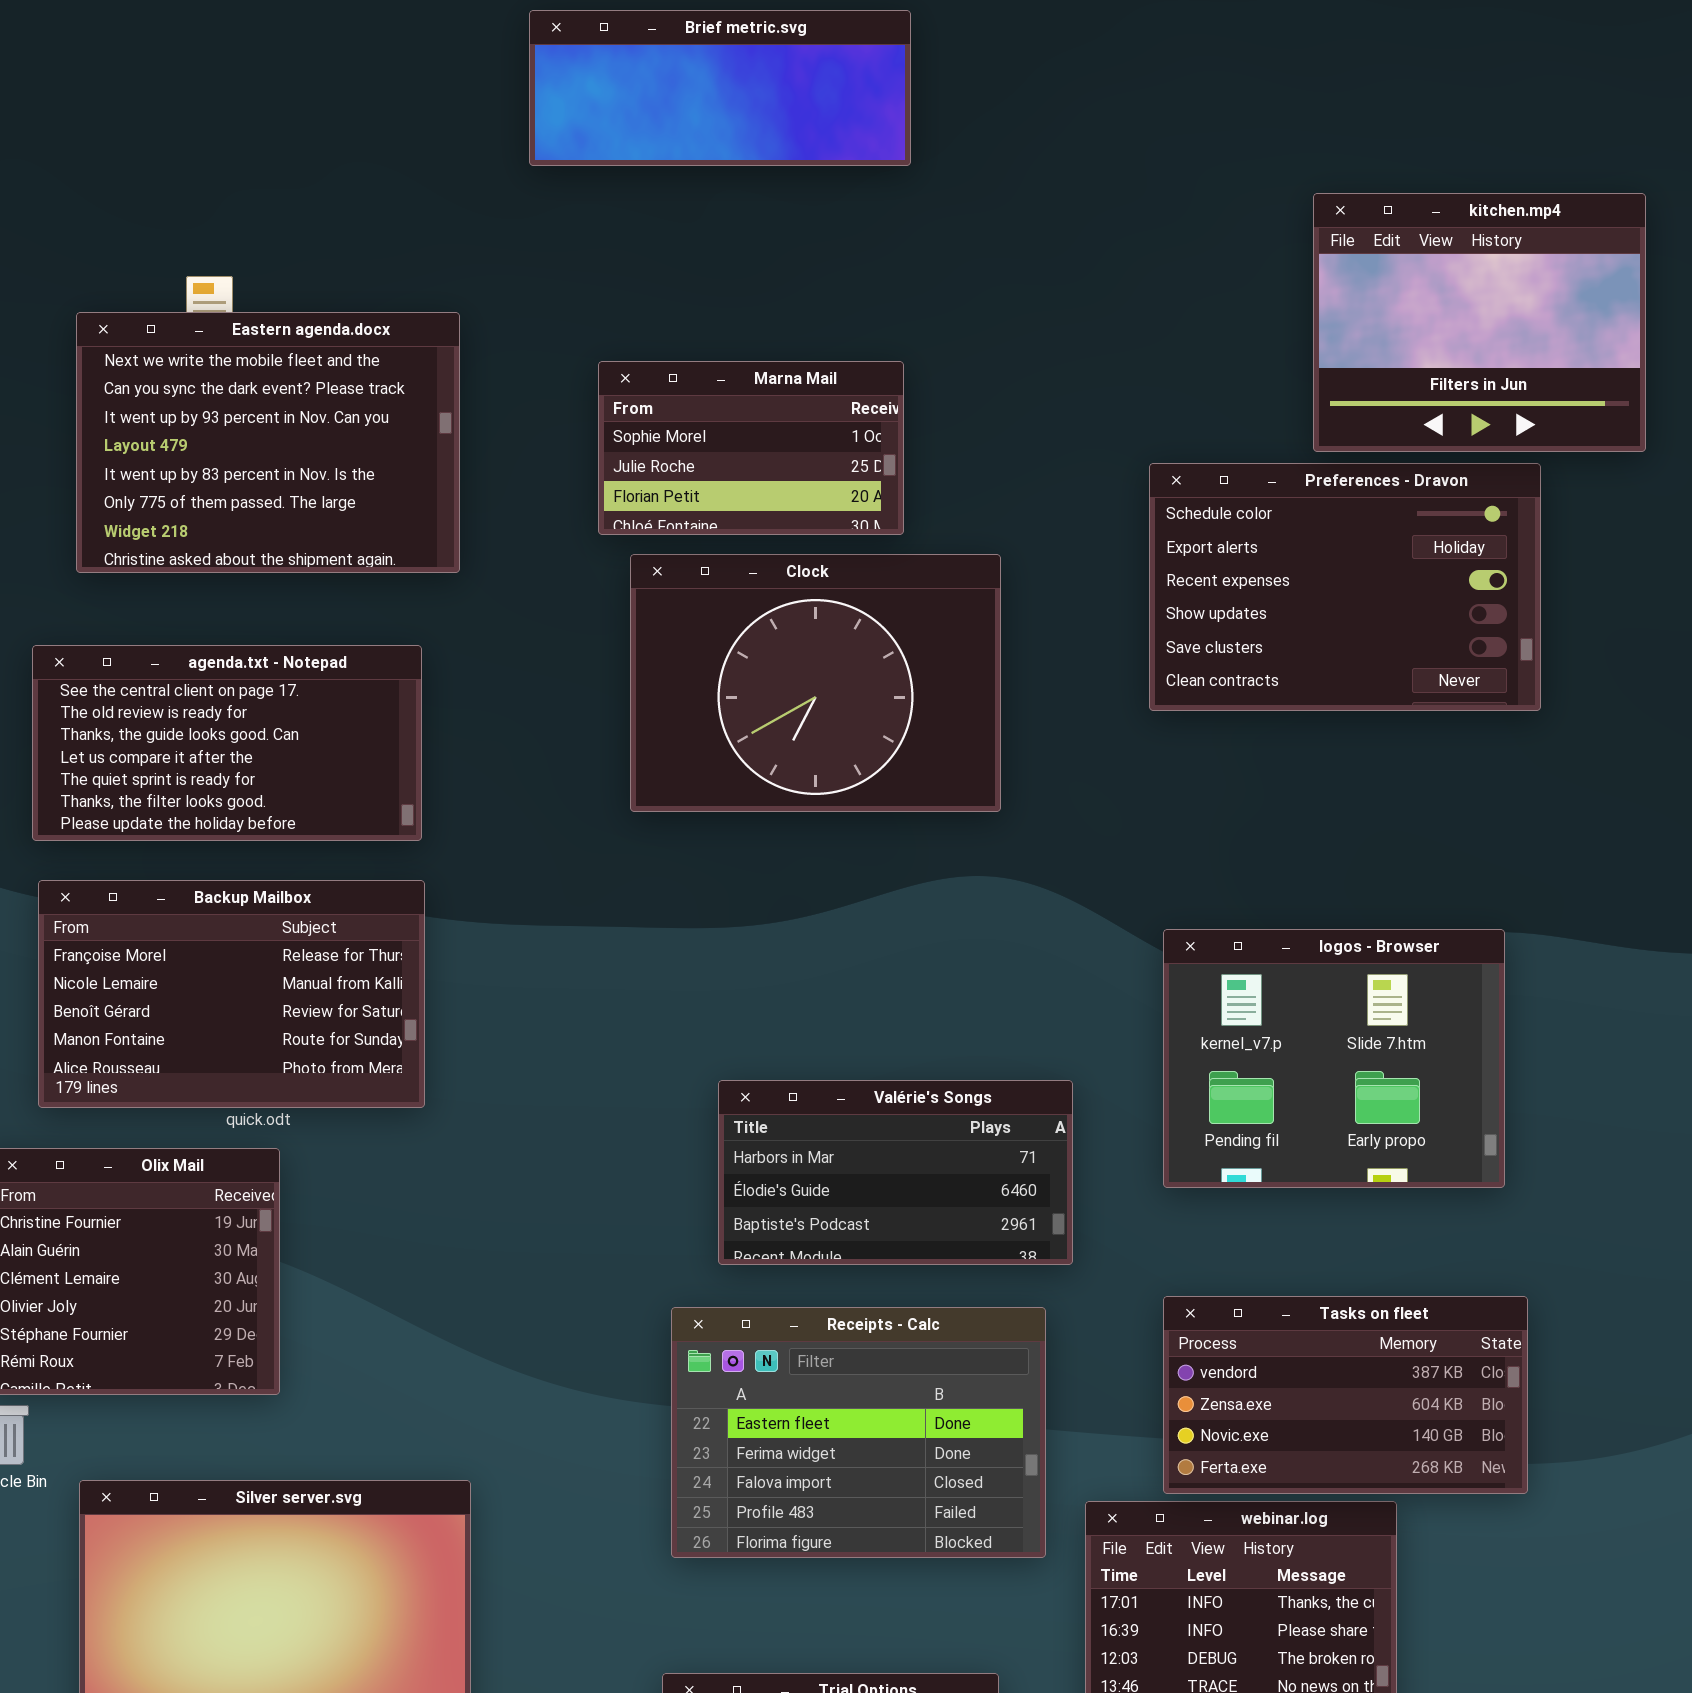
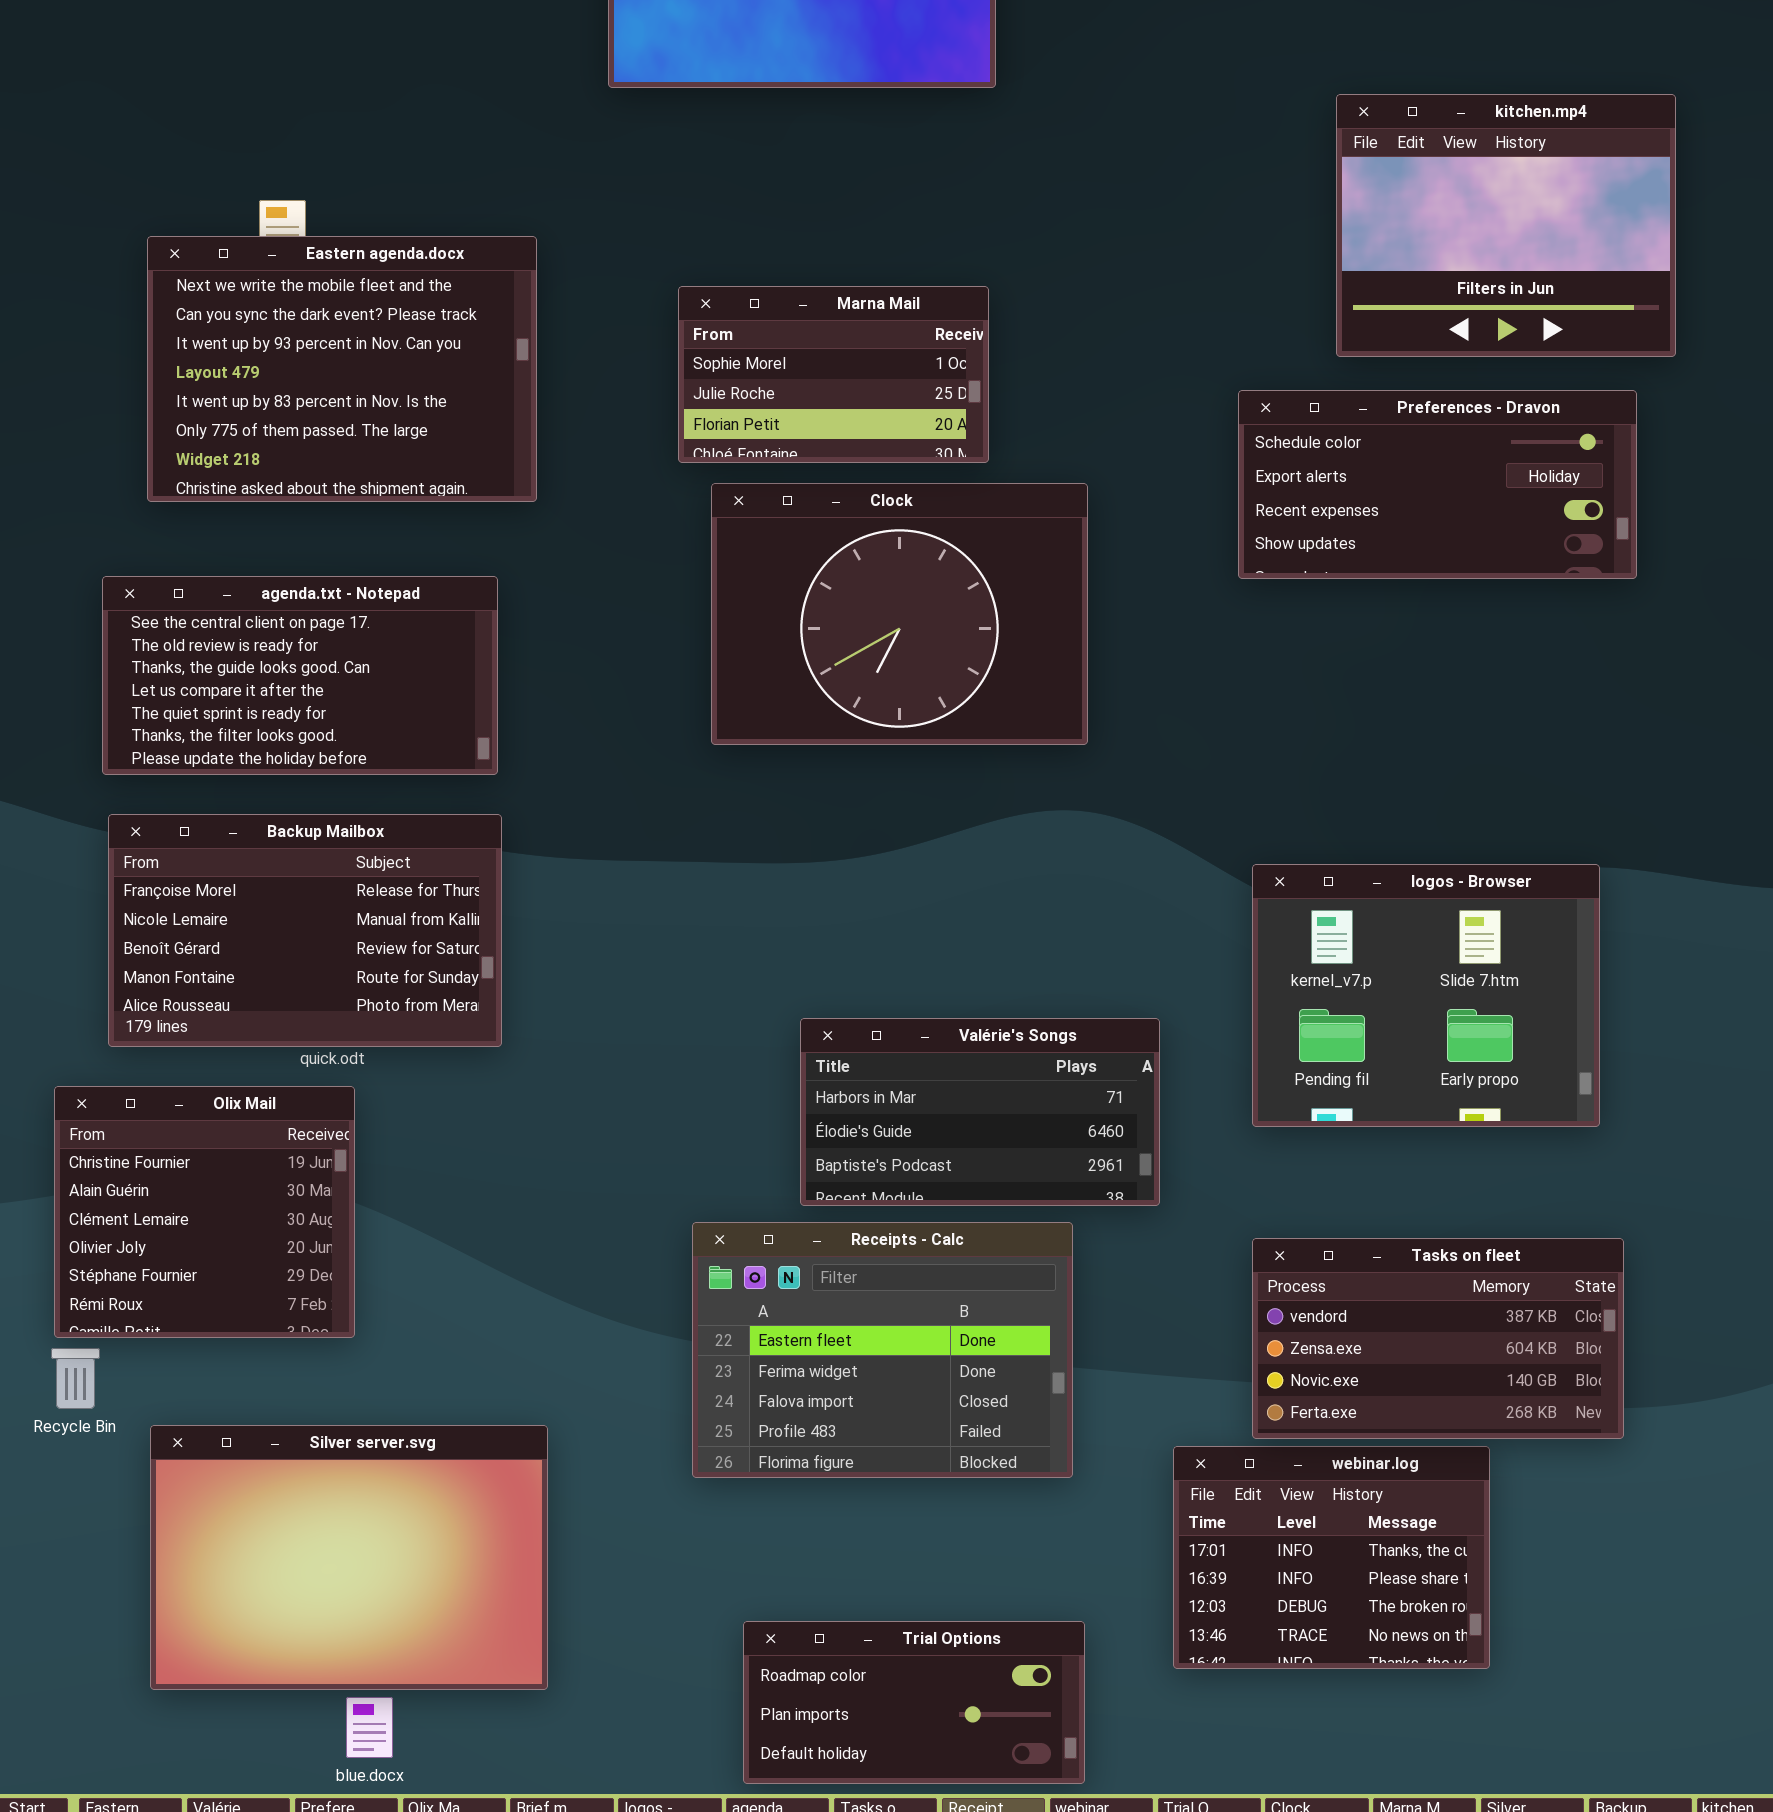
kitchen.mp4: [1313,193,1646,452] -> [1336,94,1676,357], moved
Preferences - Dravon: [1149,463,1541,711] -> [1238,390,1637,579], resized
Receipts - Calc: [671,1307,1046,1558] -> [692,1222,1073,1478], moved

